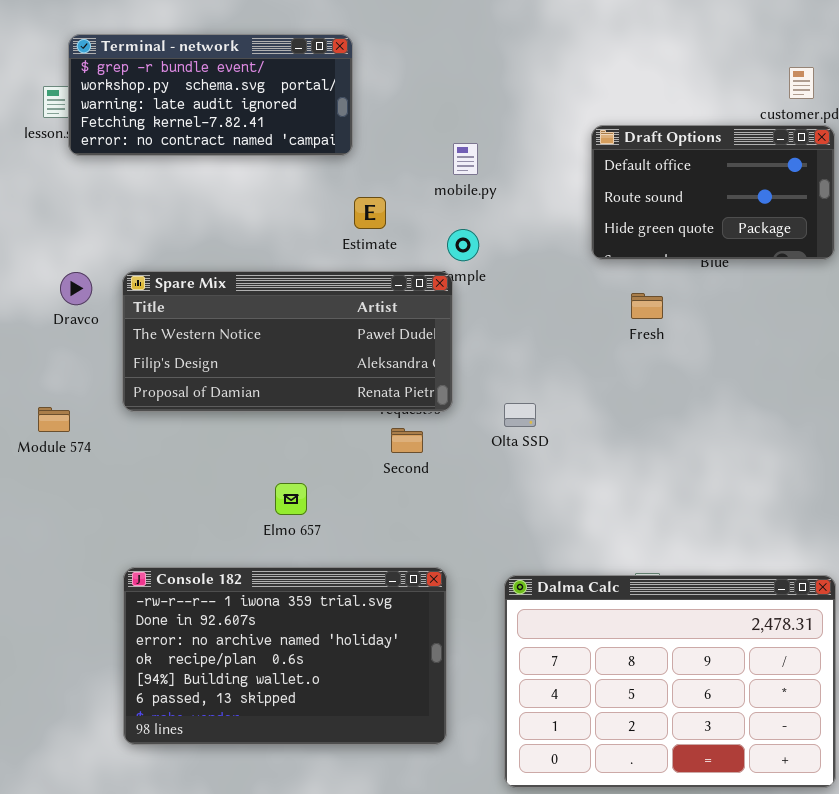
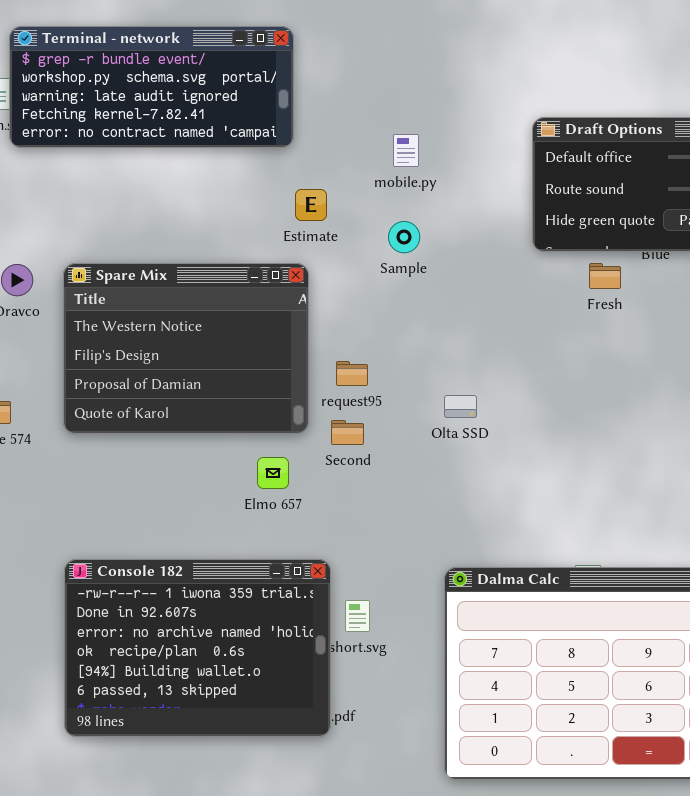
Spare Mix: [122,271,453,412] -> [63,263,309,434], resized
Fresh: [631,293,663,319] -> [589,263,621,289], moved
Elmo 657: [275,483,307,515] -> [257,457,289,489], moved
Console 182: [123,567,447,745] -> [64,559,331,737], resized

